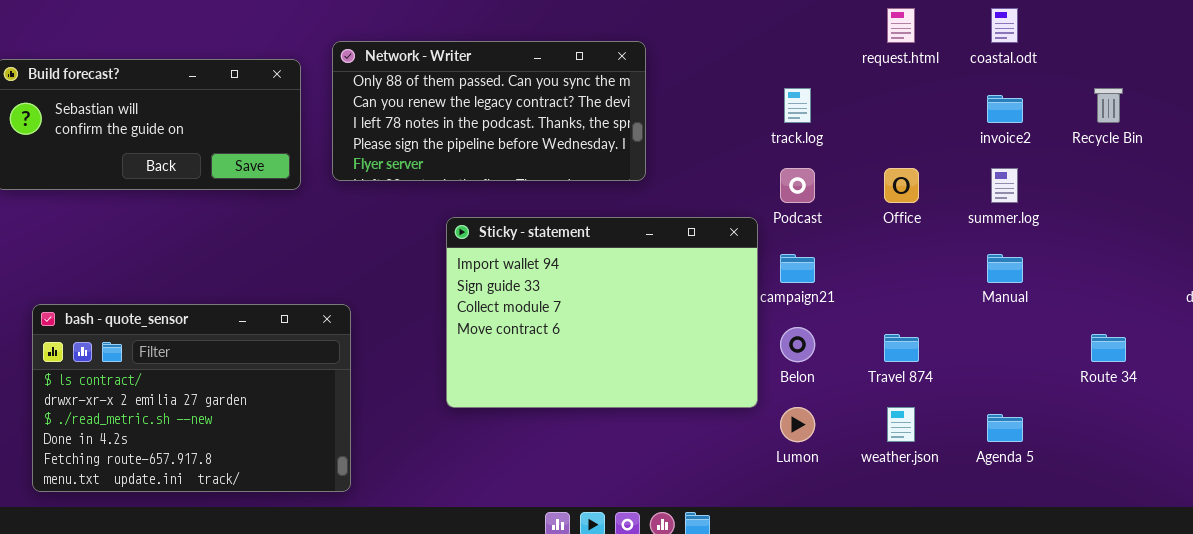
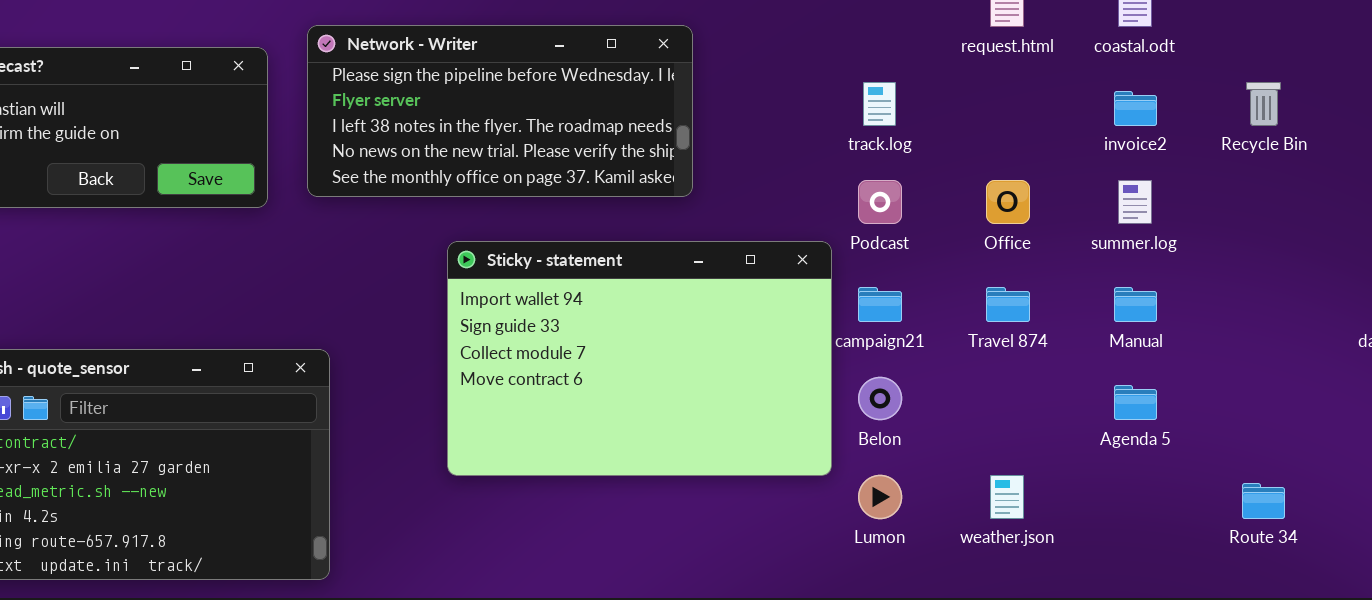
Network - Writer: [332,41,646,181] -> [307,25,693,197], scrolled down 3 rows
Travel 874: [884,334,919,362] -> [986,287,1030,322], moved
Route 34: [1091,334,1126,362] -> [1242,483,1285,519], moved
Agenda 5: [987,414,1023,442] -> [1114,385,1157,420], moved

